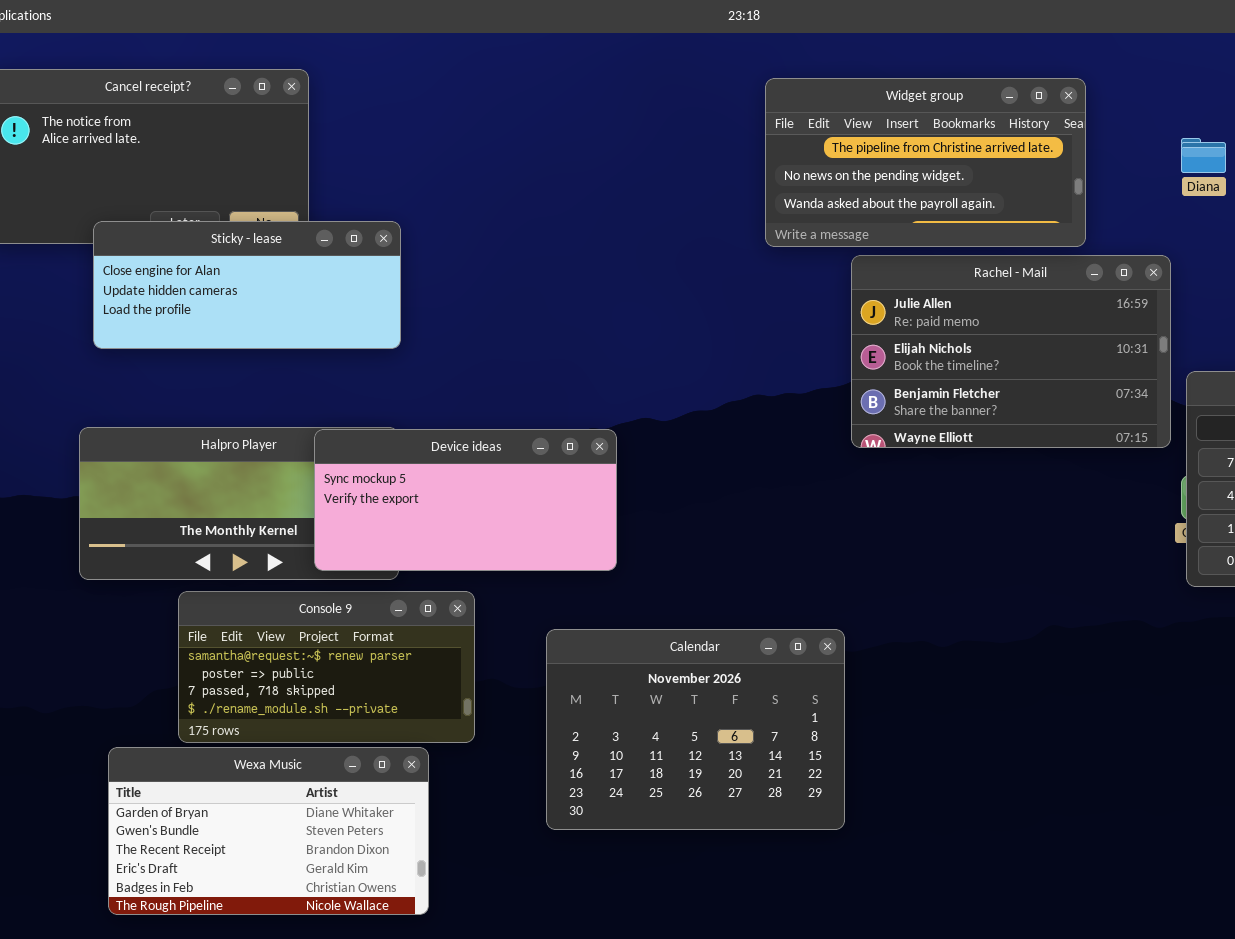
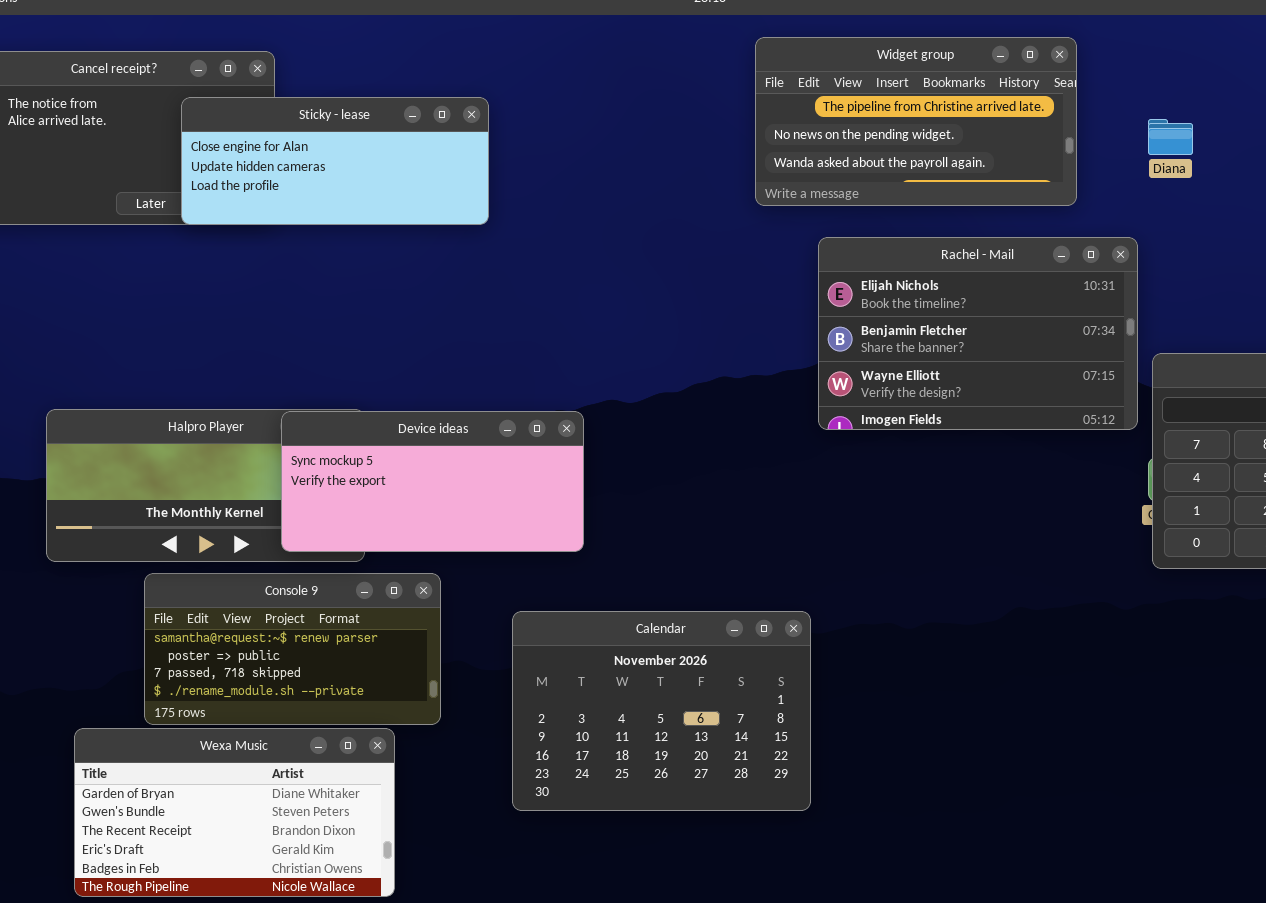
Widget group: [765,78,1086,247] -> [755,37,1077,206], moved
Sticky - lease: [93,221,401,349] -> [181,97,489,225], moved
Rachel - Mail: [851,255,1171,448] -> [818,237,1138,430], scrolled down 1 row

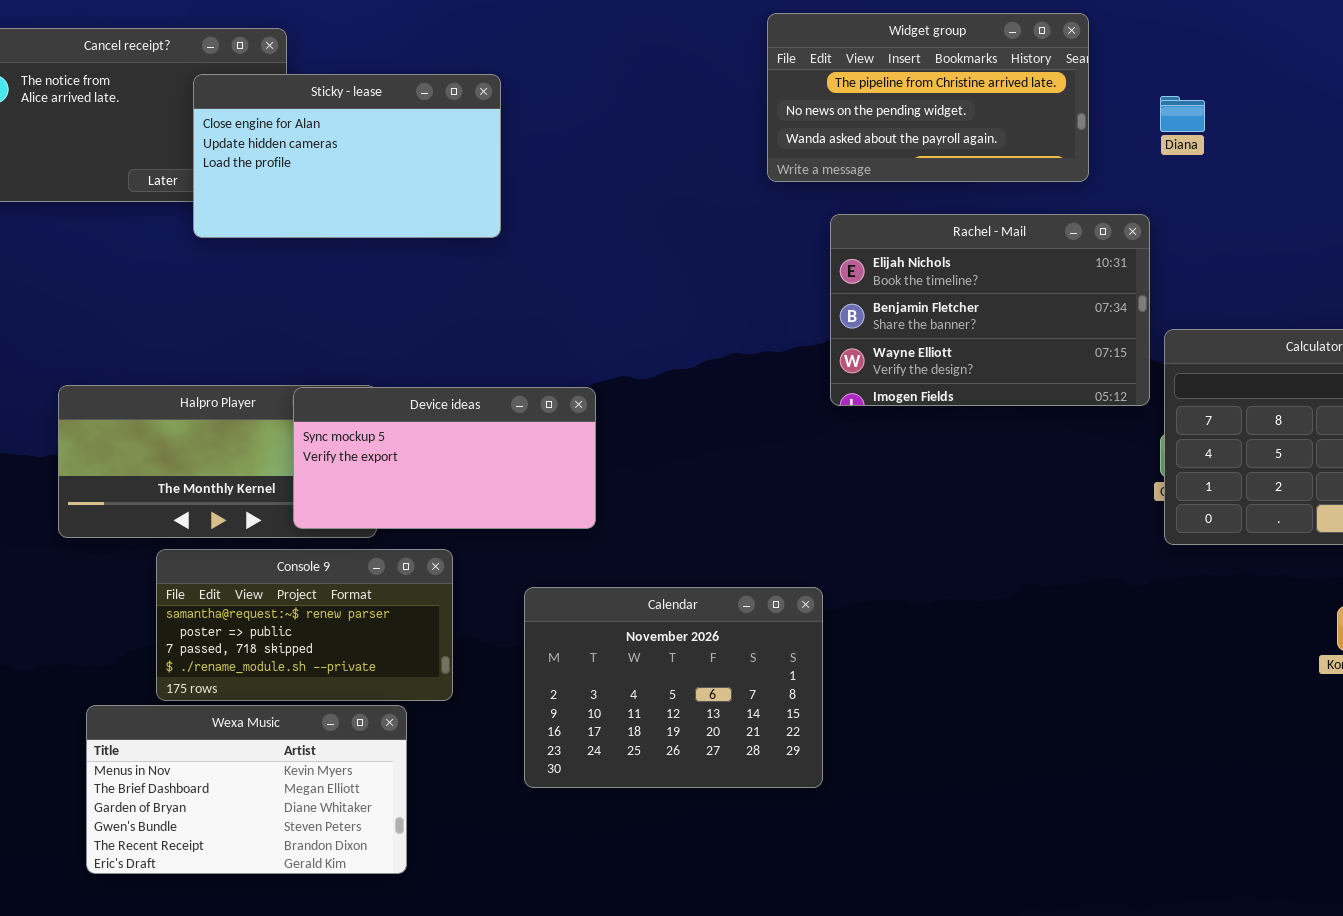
Sticky - lease: [181,97,489,225] -> [193,74,501,238], resized
Wexa Music: [74,728,395,897] -> [86,705,407,874], scrolled up 2 rows

